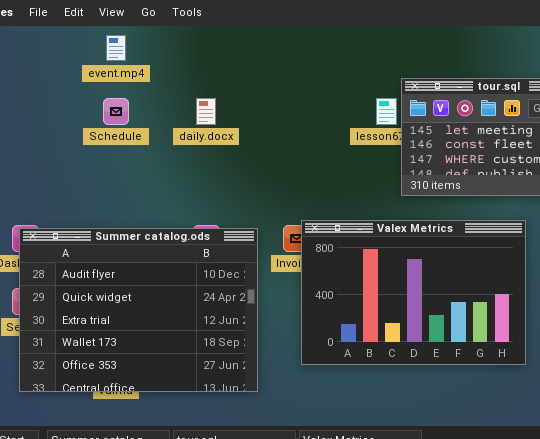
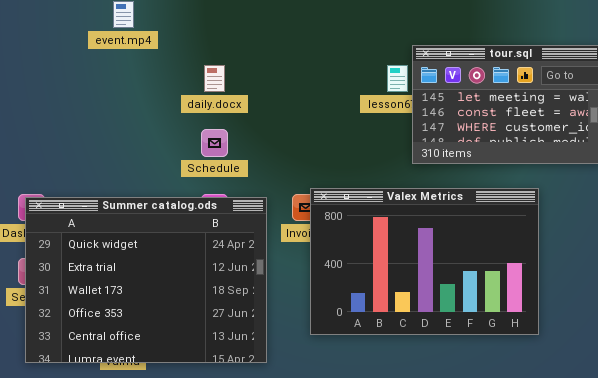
Schedule: [103,98,129,125] -> [201,129,228,157], moved
Summer catalog.ods: [19,228,258,392] -> [25,197,267,363], scrolled down 1 row

